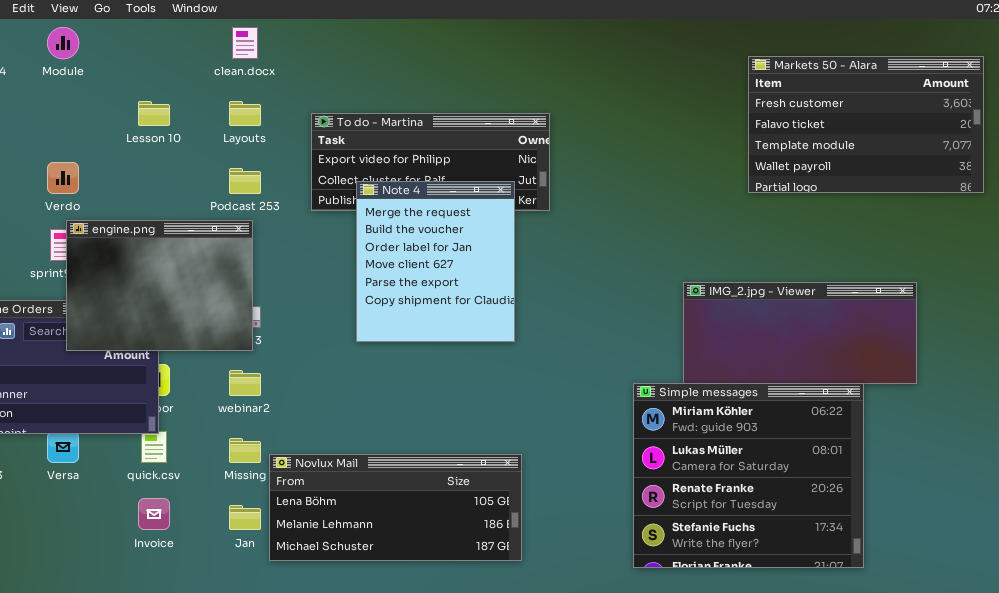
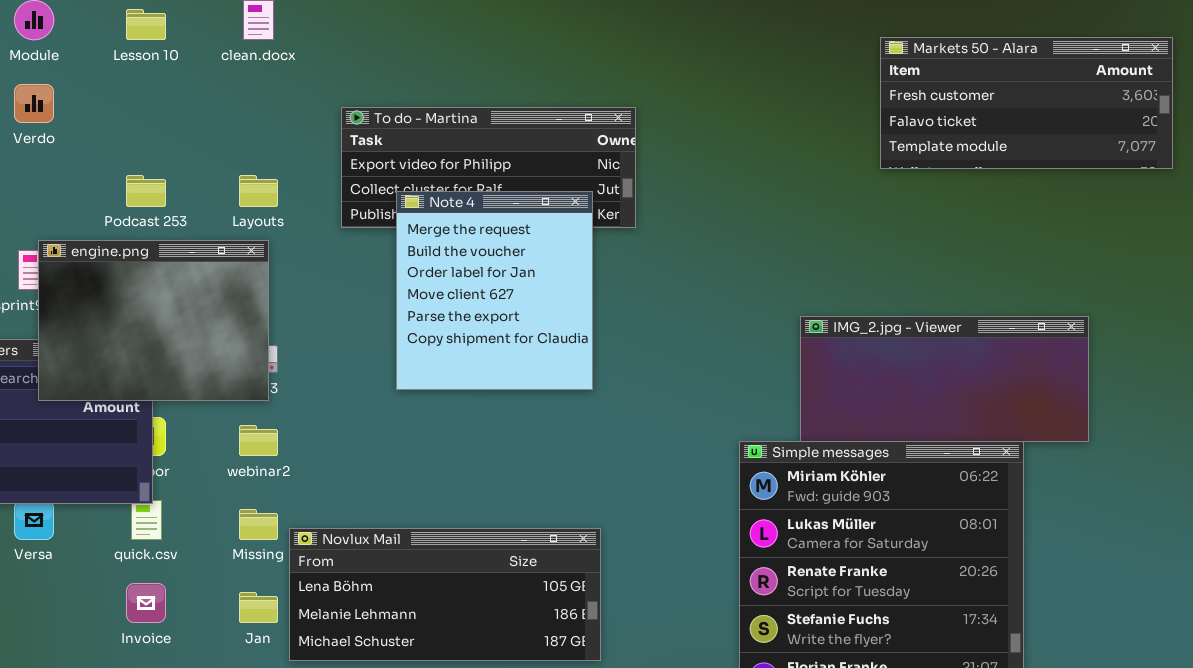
Markets 50 - Alara: [748,56,984,193] -> [880,37,1173,169], resized
Lesson 10: [138,101,170,126] -> [126,9,166,40], moved
Layouts: [229,101,261,126] -> [239,175,278,207], moved
Verdo: [47,162,79,194] -> [14,84,54,123], moved
Podcast 253: [229,168,261,194] -> [126,175,166,207], moved

